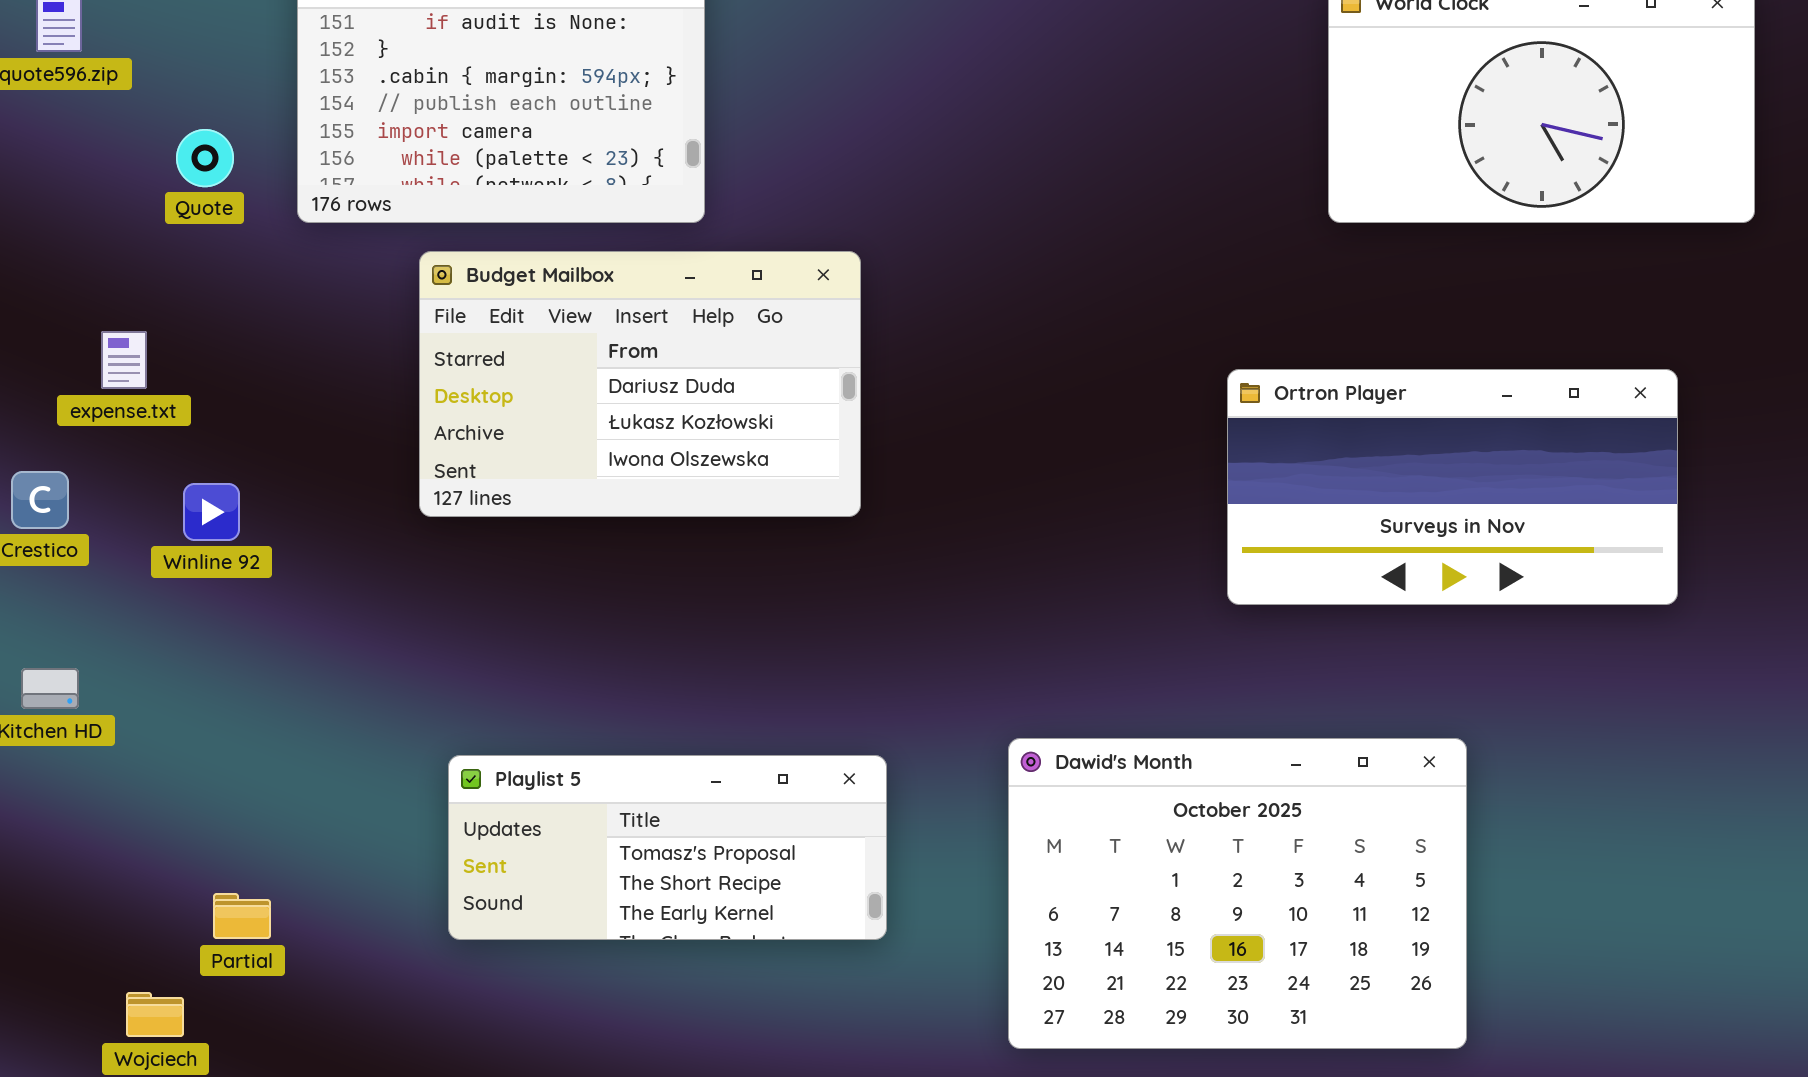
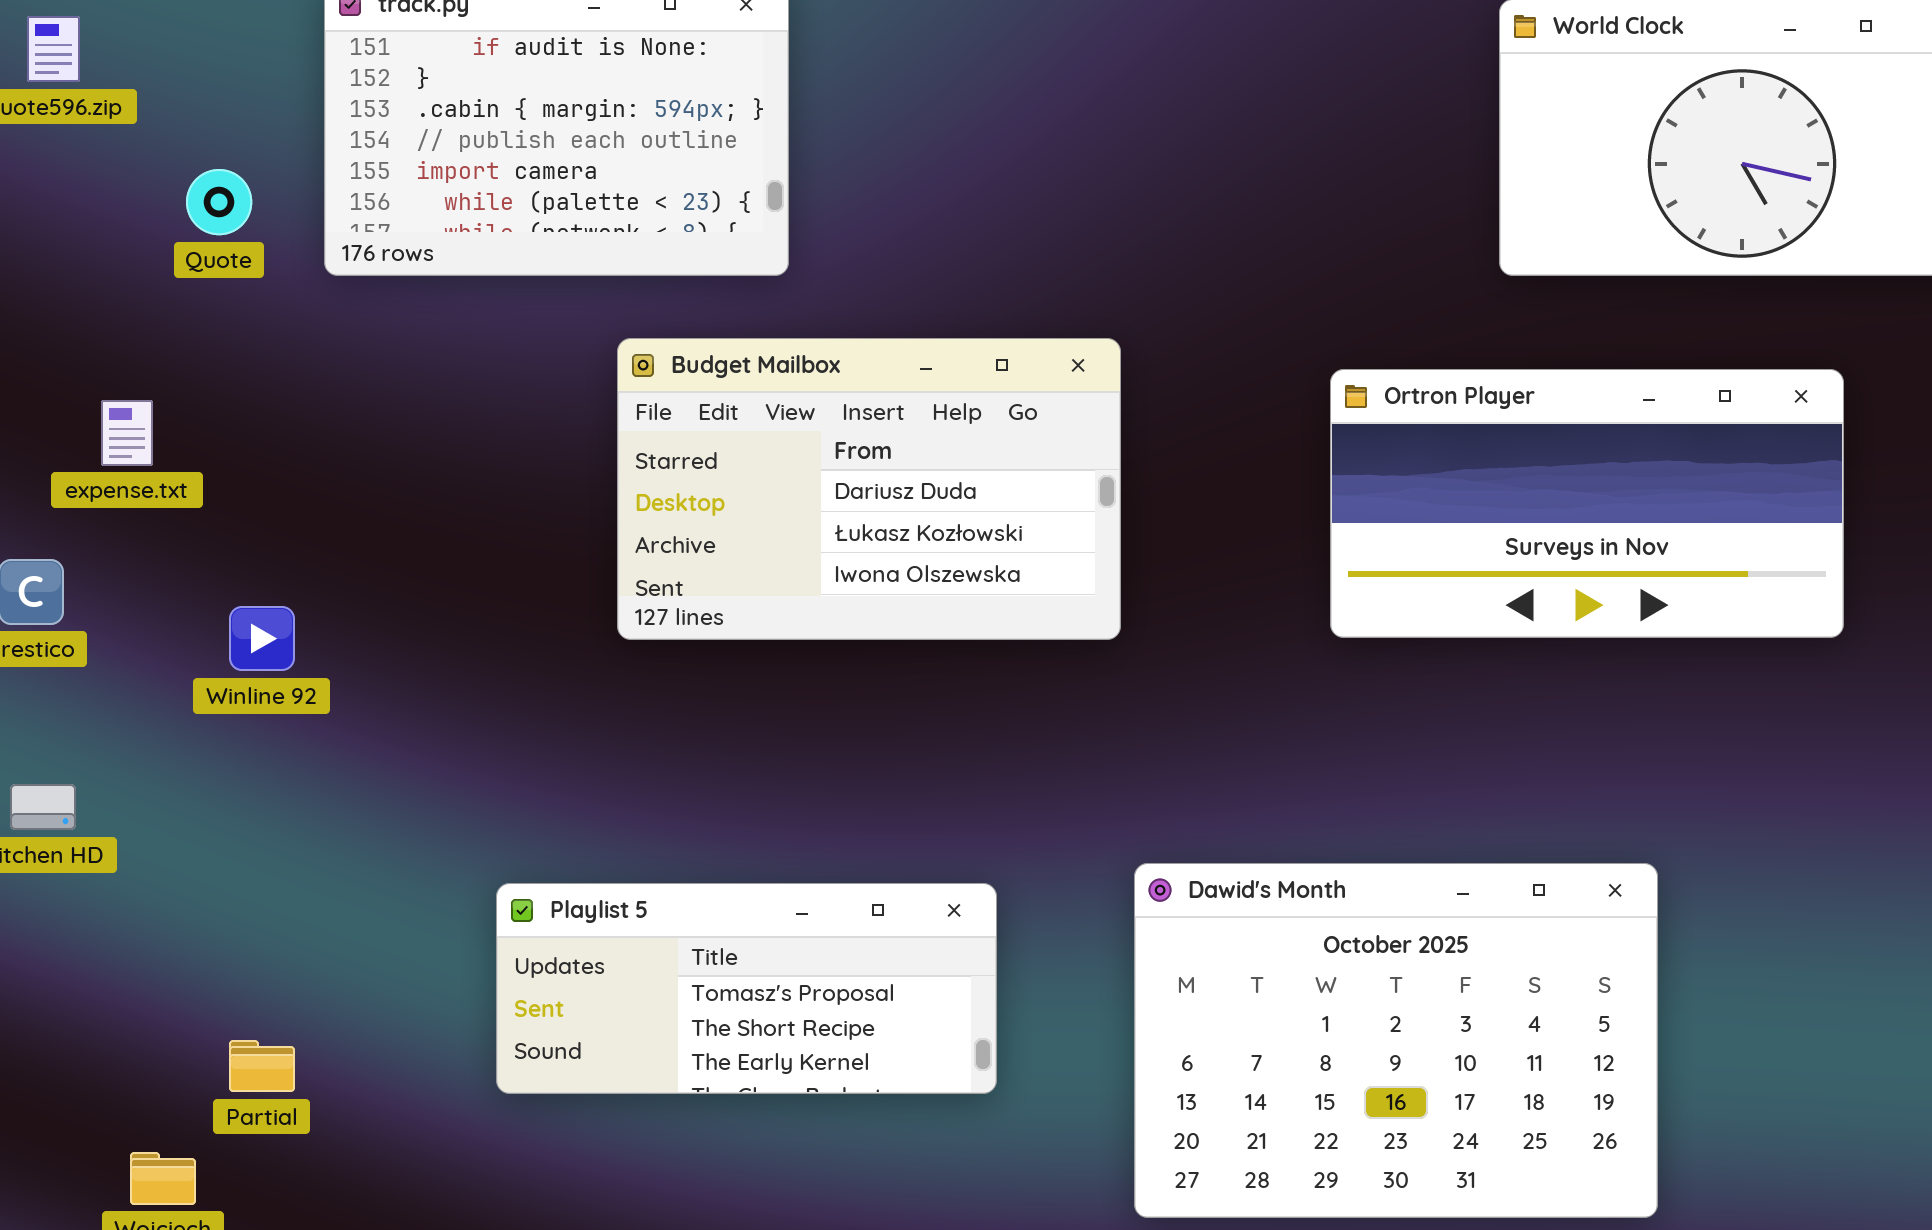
Budget Mailbox: [419,251,861,517] -> [617,338,1121,640], moved
Ortron Player: [1227,369,1678,605] -> [1330,369,1844,638], moved
Winline 92: [183,483,240,541] -> [229,606,295,671], moved

